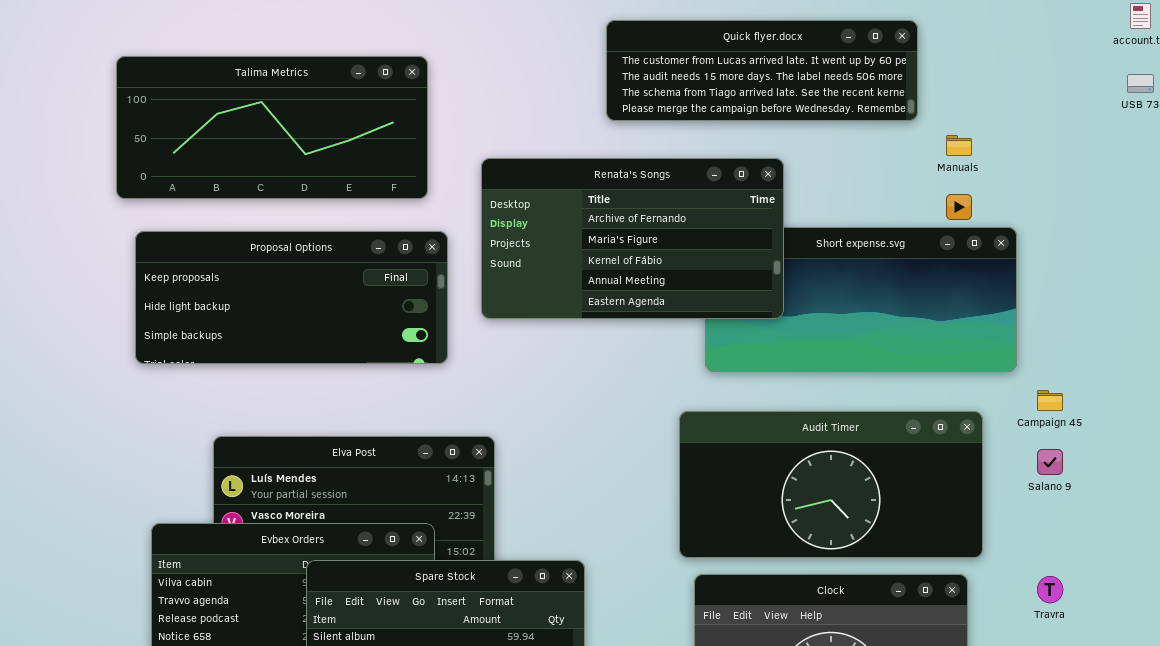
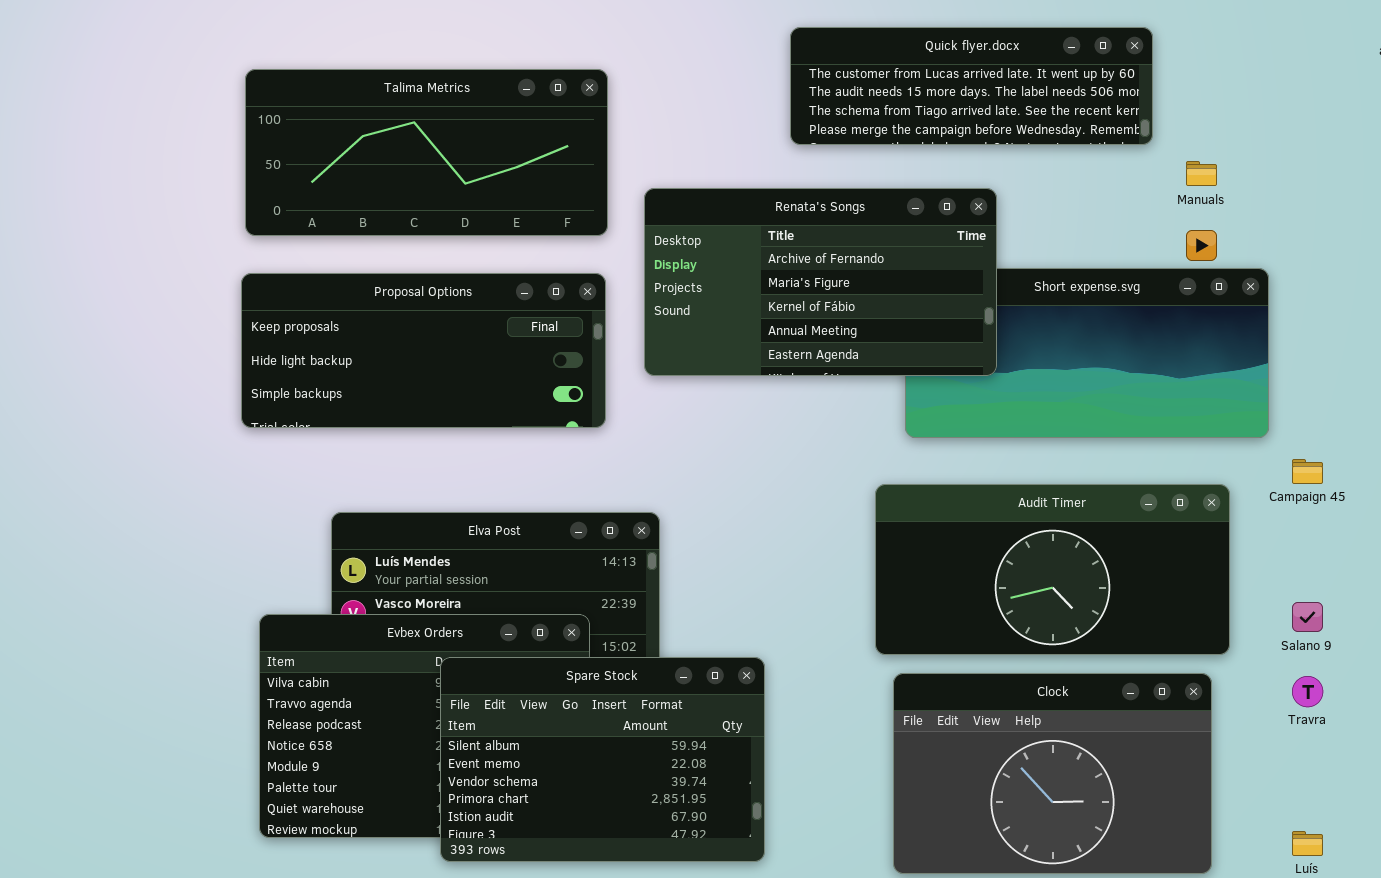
Talima Metrics: [116,56,428,199] -> [245,69,608,236], moved
Salano 9: [1037,449,1063,475] -> [1292,602,1323,632], moved

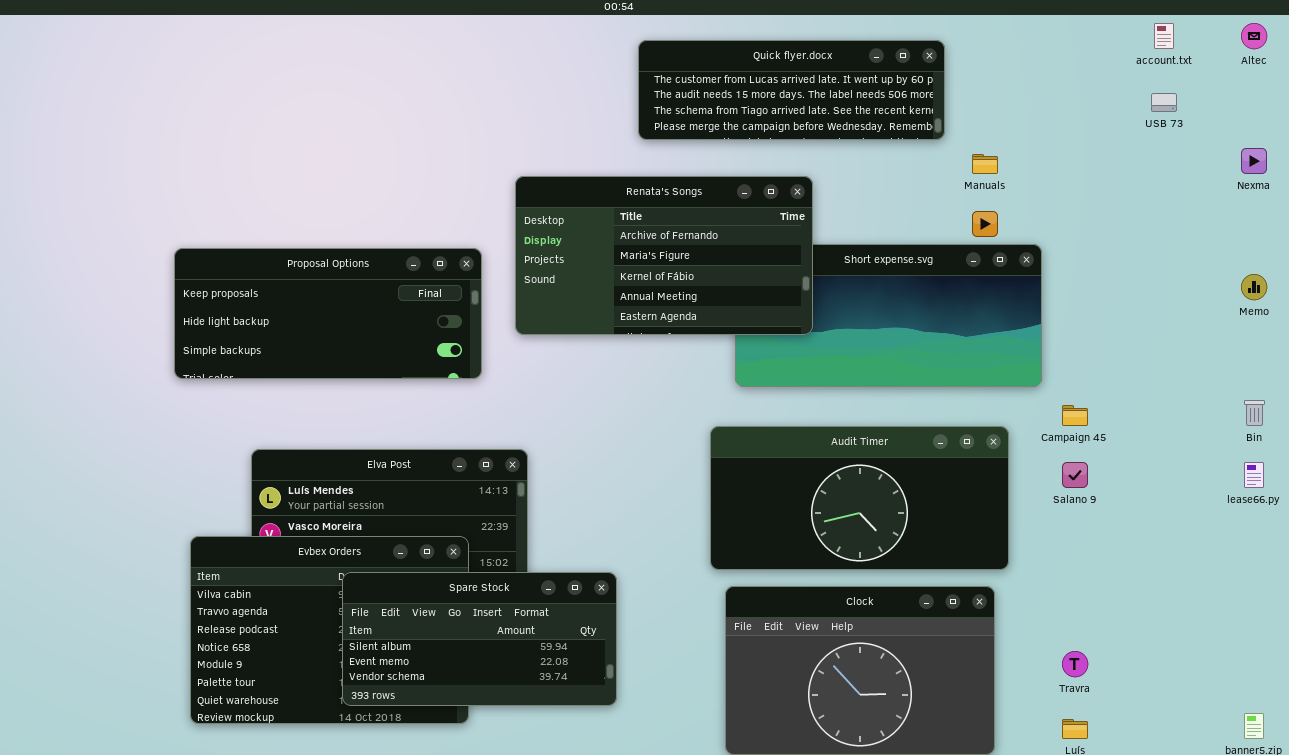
Talima Metrics: [245,69,608,236] -> none, closed
Salano 9: [1292,602,1323,632] -> [1062,462,1088,488], moved
Spare Stock: [440,657,765,862] -> [342,572,617,706], resized
Travra: [1292,676,1323,707] -> [1062,651,1088,677], moved

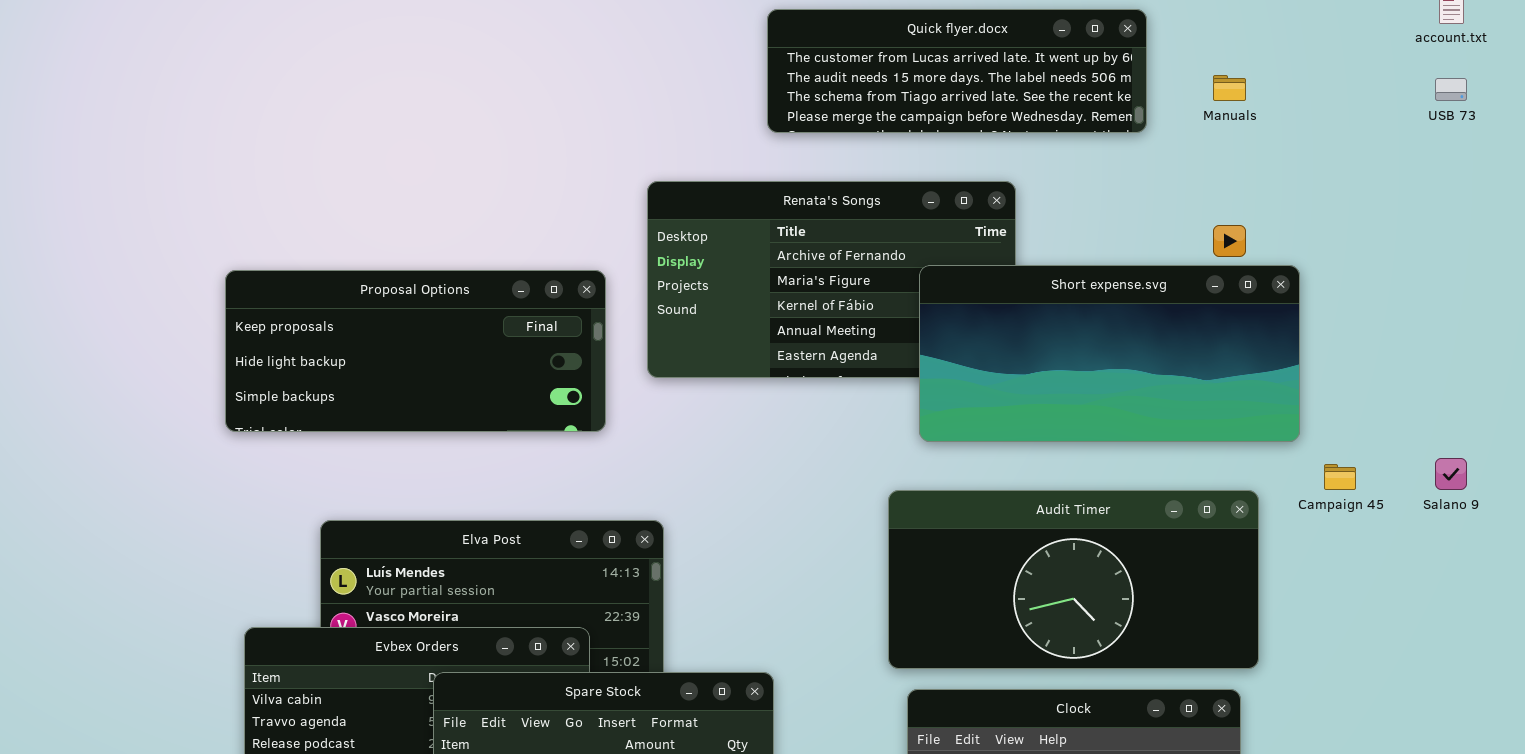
Quick flyer.docx: [638,40,945,140] -> [767,9,1147,133], moved
Manuals: [972,154,998,174] -> [1213,75,1246,101], moved
Short expense.svg: [735,244,1042,387] -> [919,265,1300,442], raised
Salano 9: [1062,462,1088,488] -> [1435,458,1467,490], moved

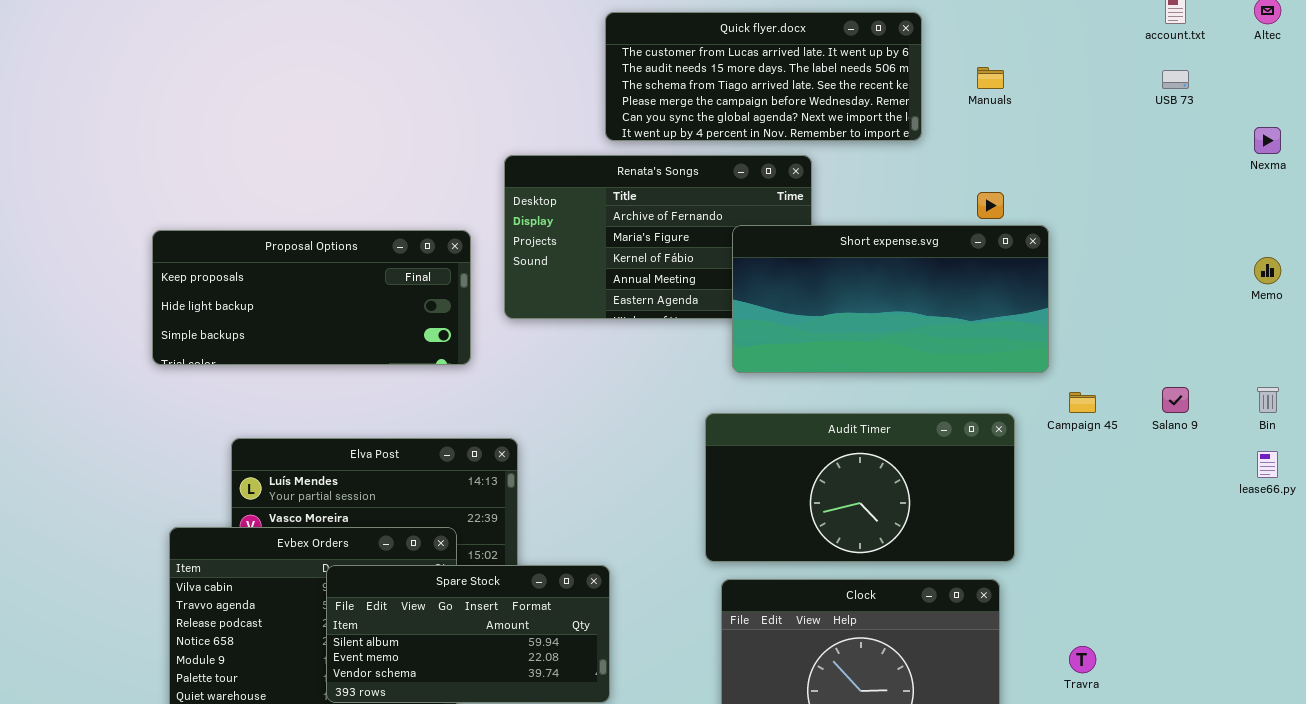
Quick flyer.docx: [767,9,1147,133] -> [605,12,922,141], resized

